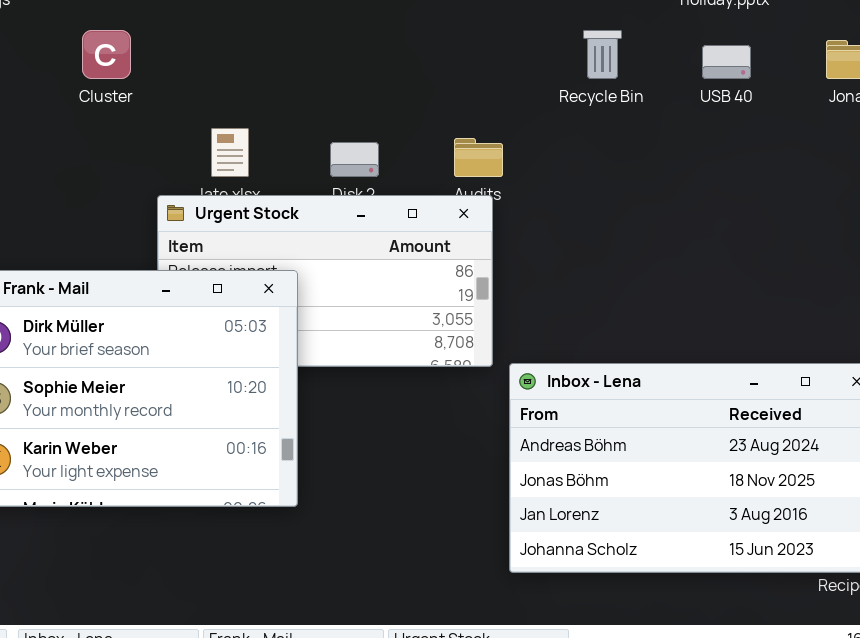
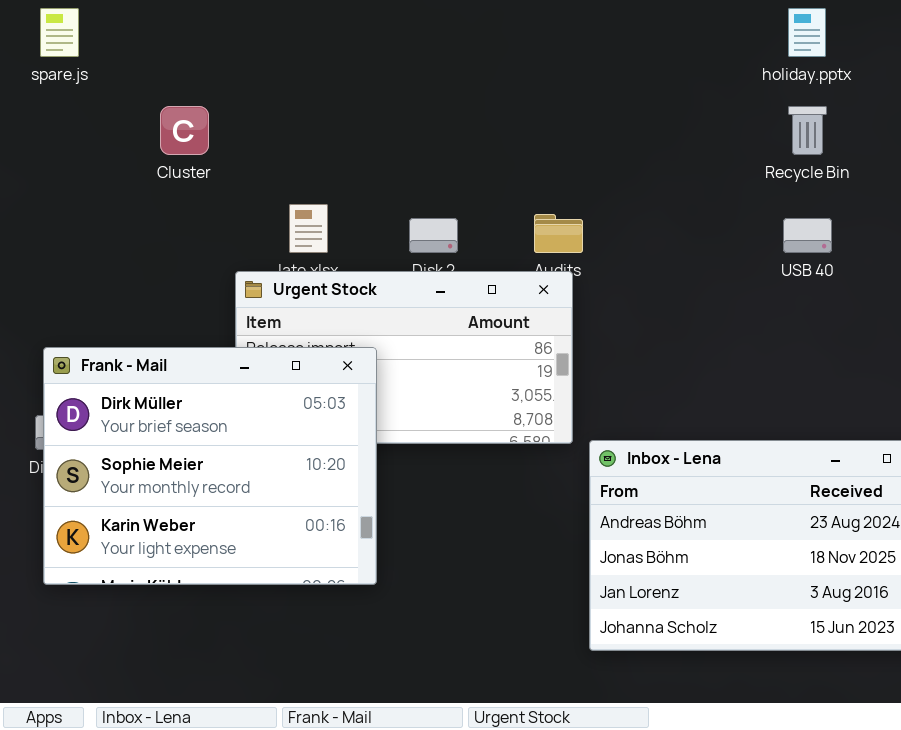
Recycle Bin: [583,30,622,79] -> [788,106,827,155], moved
USB 40: [702,45,751,79] -> [783,218,832,253], moved

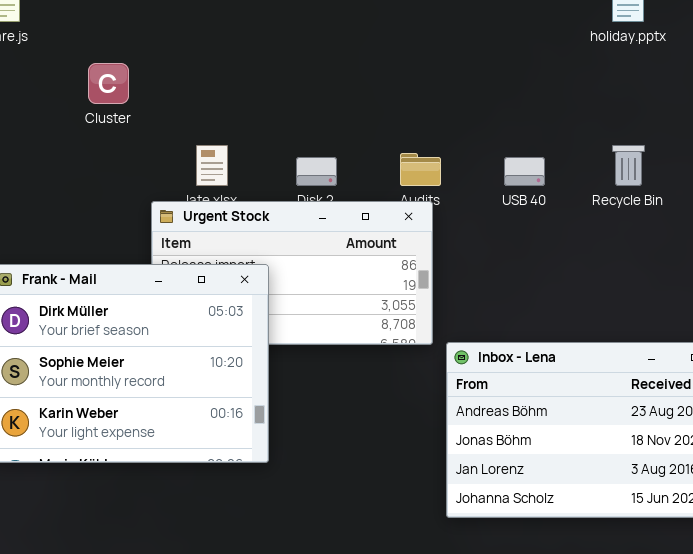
Recycle Bin: [788,106,827,155] -> [612,145,645,186], moved
USB 40: [783,218,832,253] -> [504,157,545,186], moved

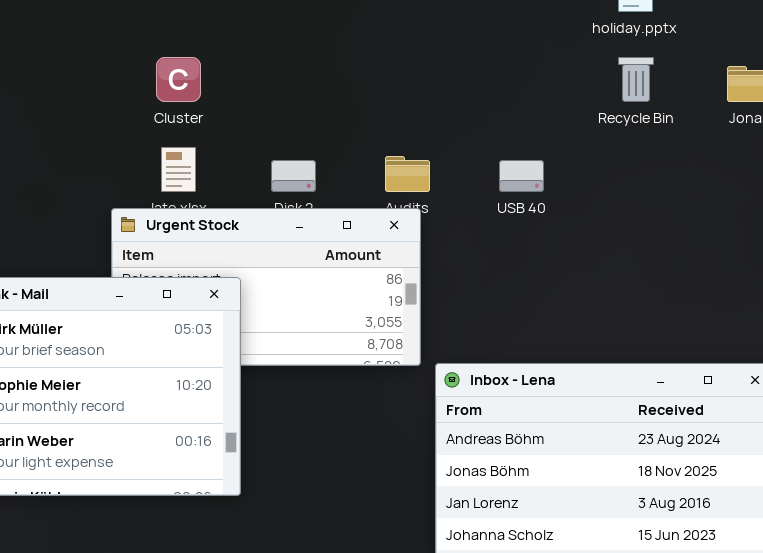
Cluster: [88,63,129,104] -> [156,57,201,102], moved
Recycle Bin: [612,145,645,186] -> [618,57,654,102], moved

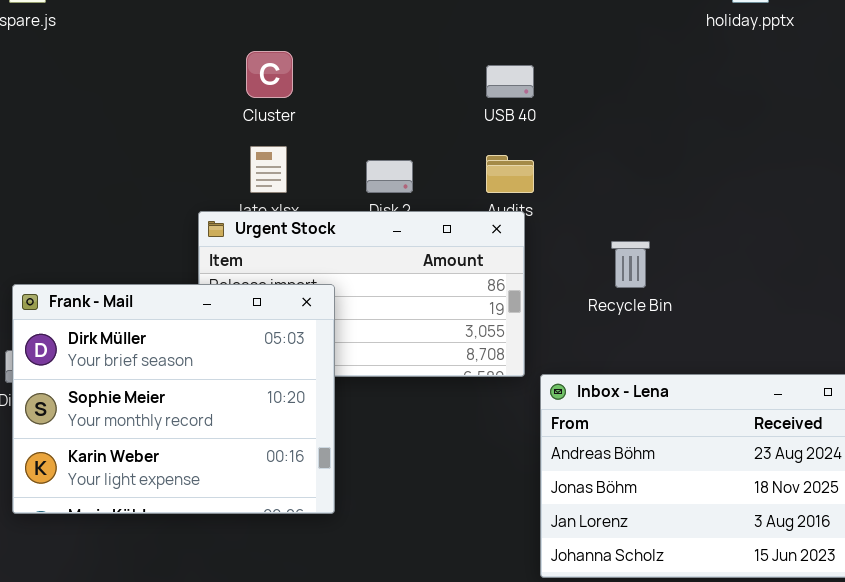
Recycle Bin: [618,57,654,102] -> [611,241,650,288], moved
USB 40: [499,160,544,192] -> [486,65,534,98], moved

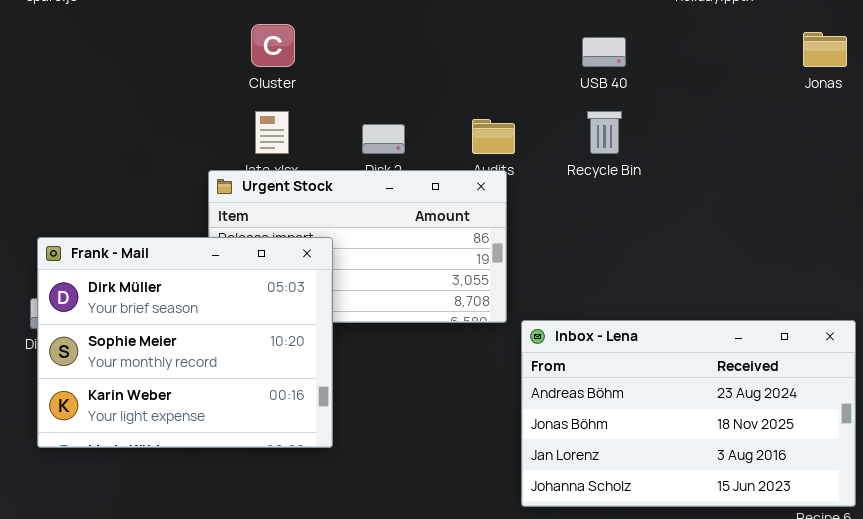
USB 40: [486,65,534,98] -> [582,37,626,67], moved
Recycle Bin: [611,241,650,288] -> [587,111,622,154], moved

